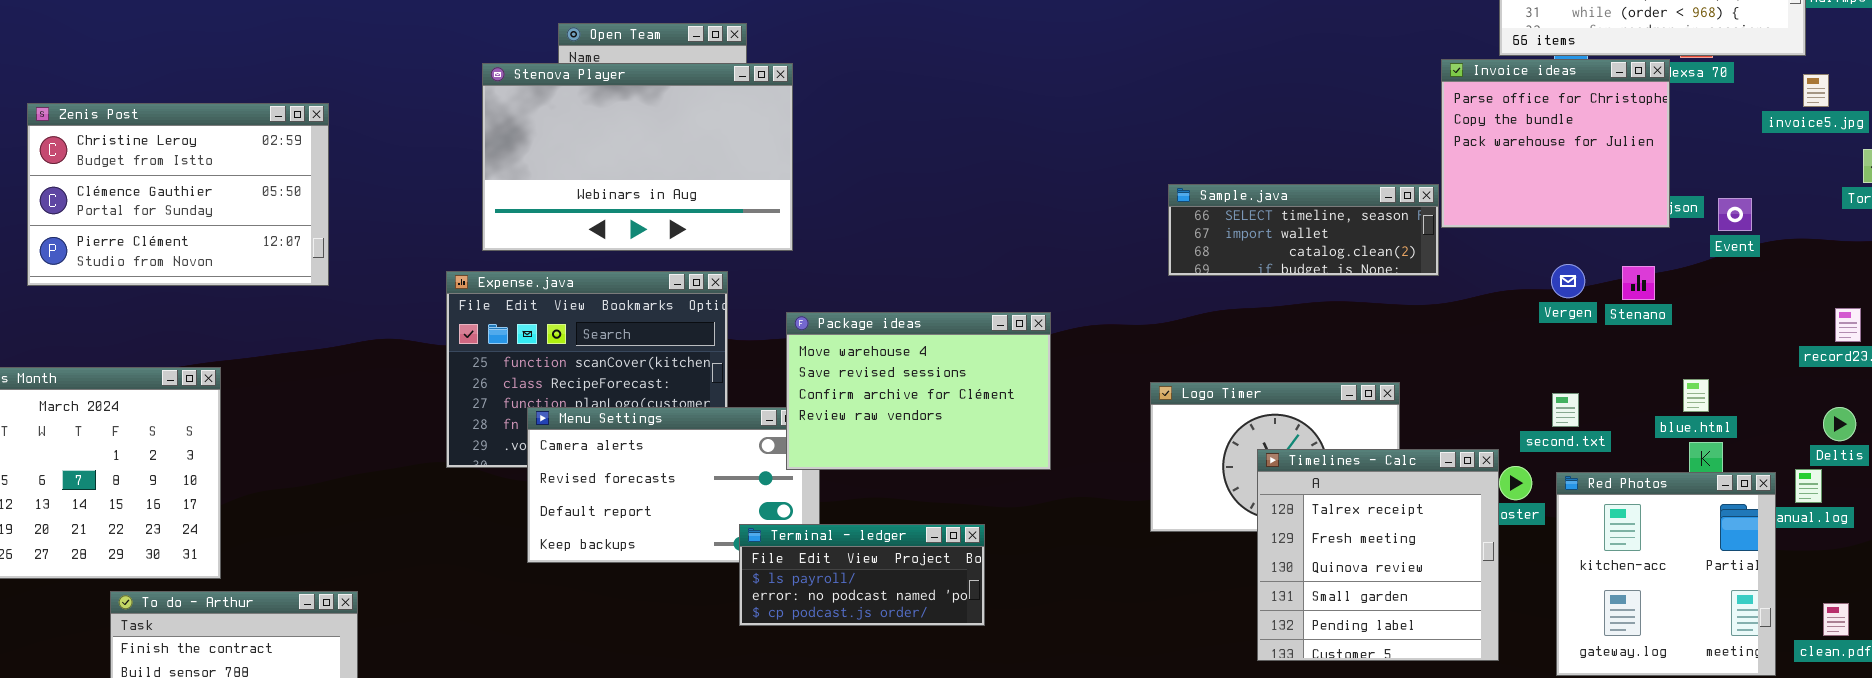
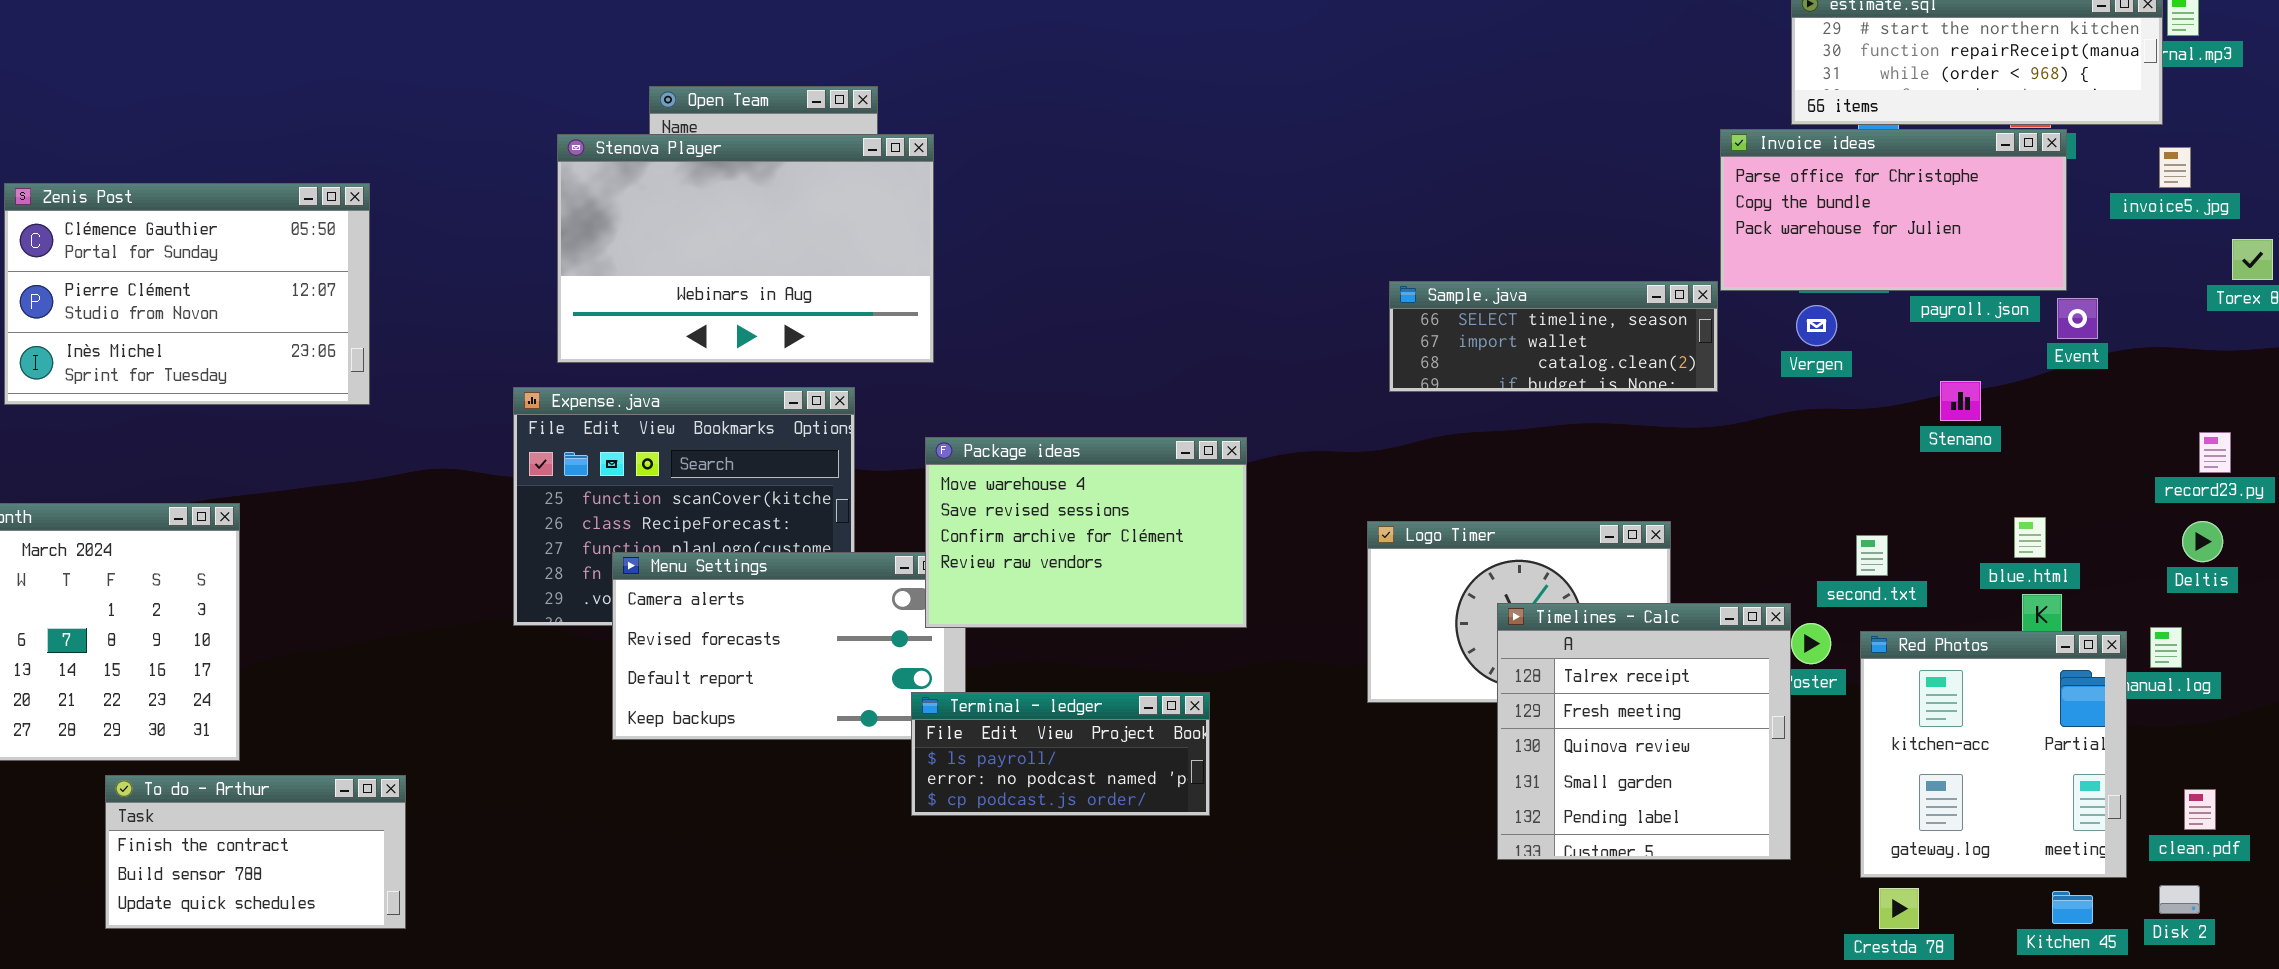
Invoice ideas: [1441,59,1670,228] -> [1720,129,2067,291], resized
Zenis Post: [27,103,329,286] -> [4,183,370,405], scrolled down 1 row
Vergen: [1551,264,1585,298] -> [1796,305,1837,346], moved
Deltis: [1823,407,1856,441] -> [2182,521,2223,562], moved
Terminal - ledger: [739,524,985,626] -> [911,692,1210,816], moved

